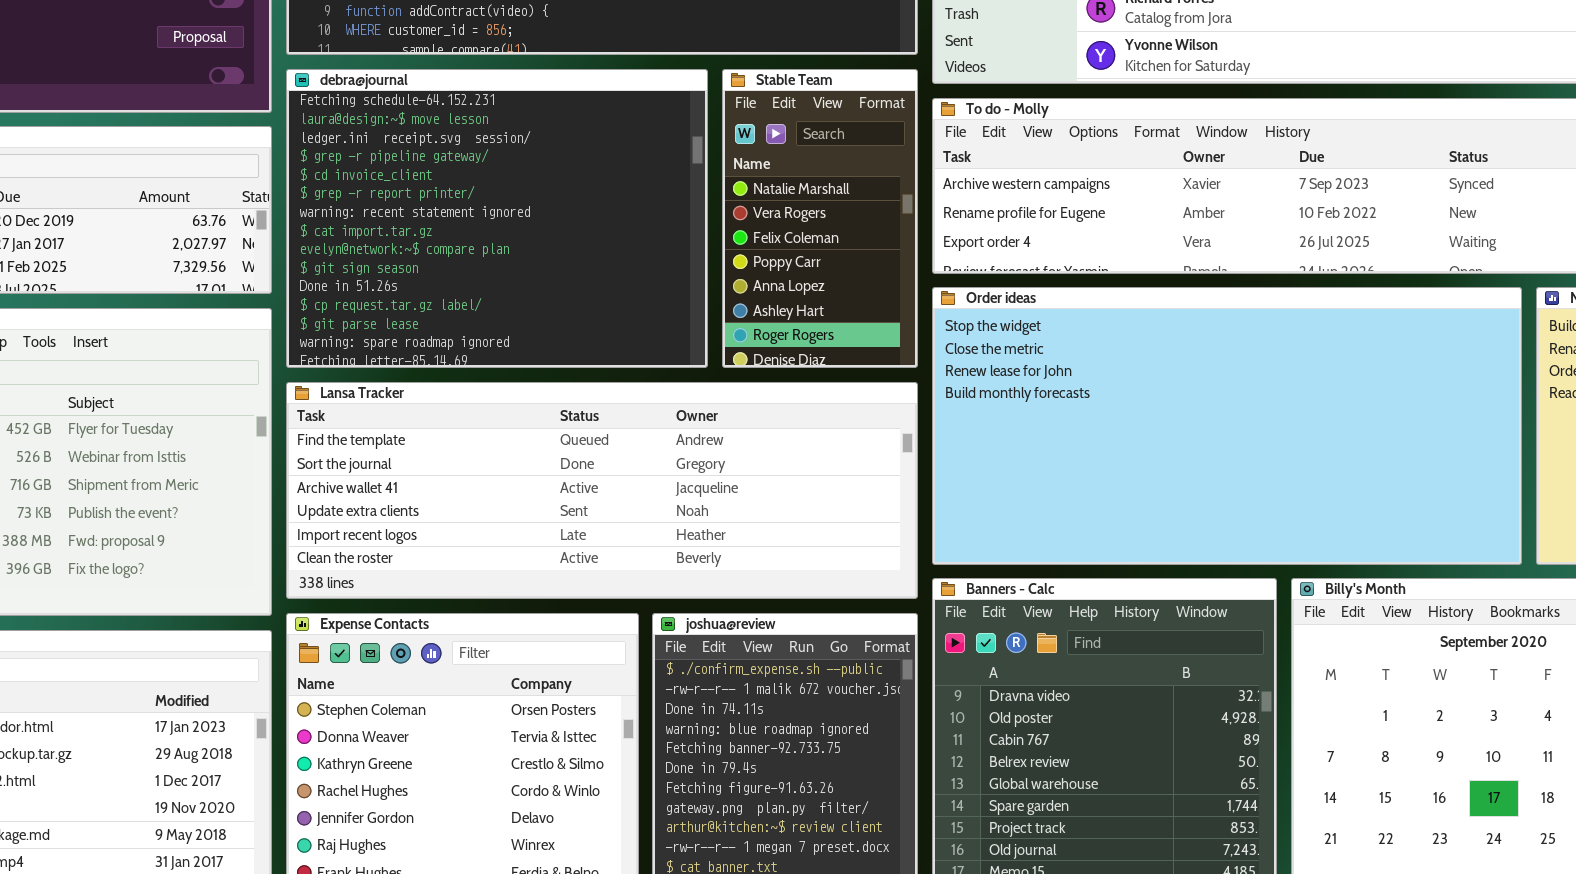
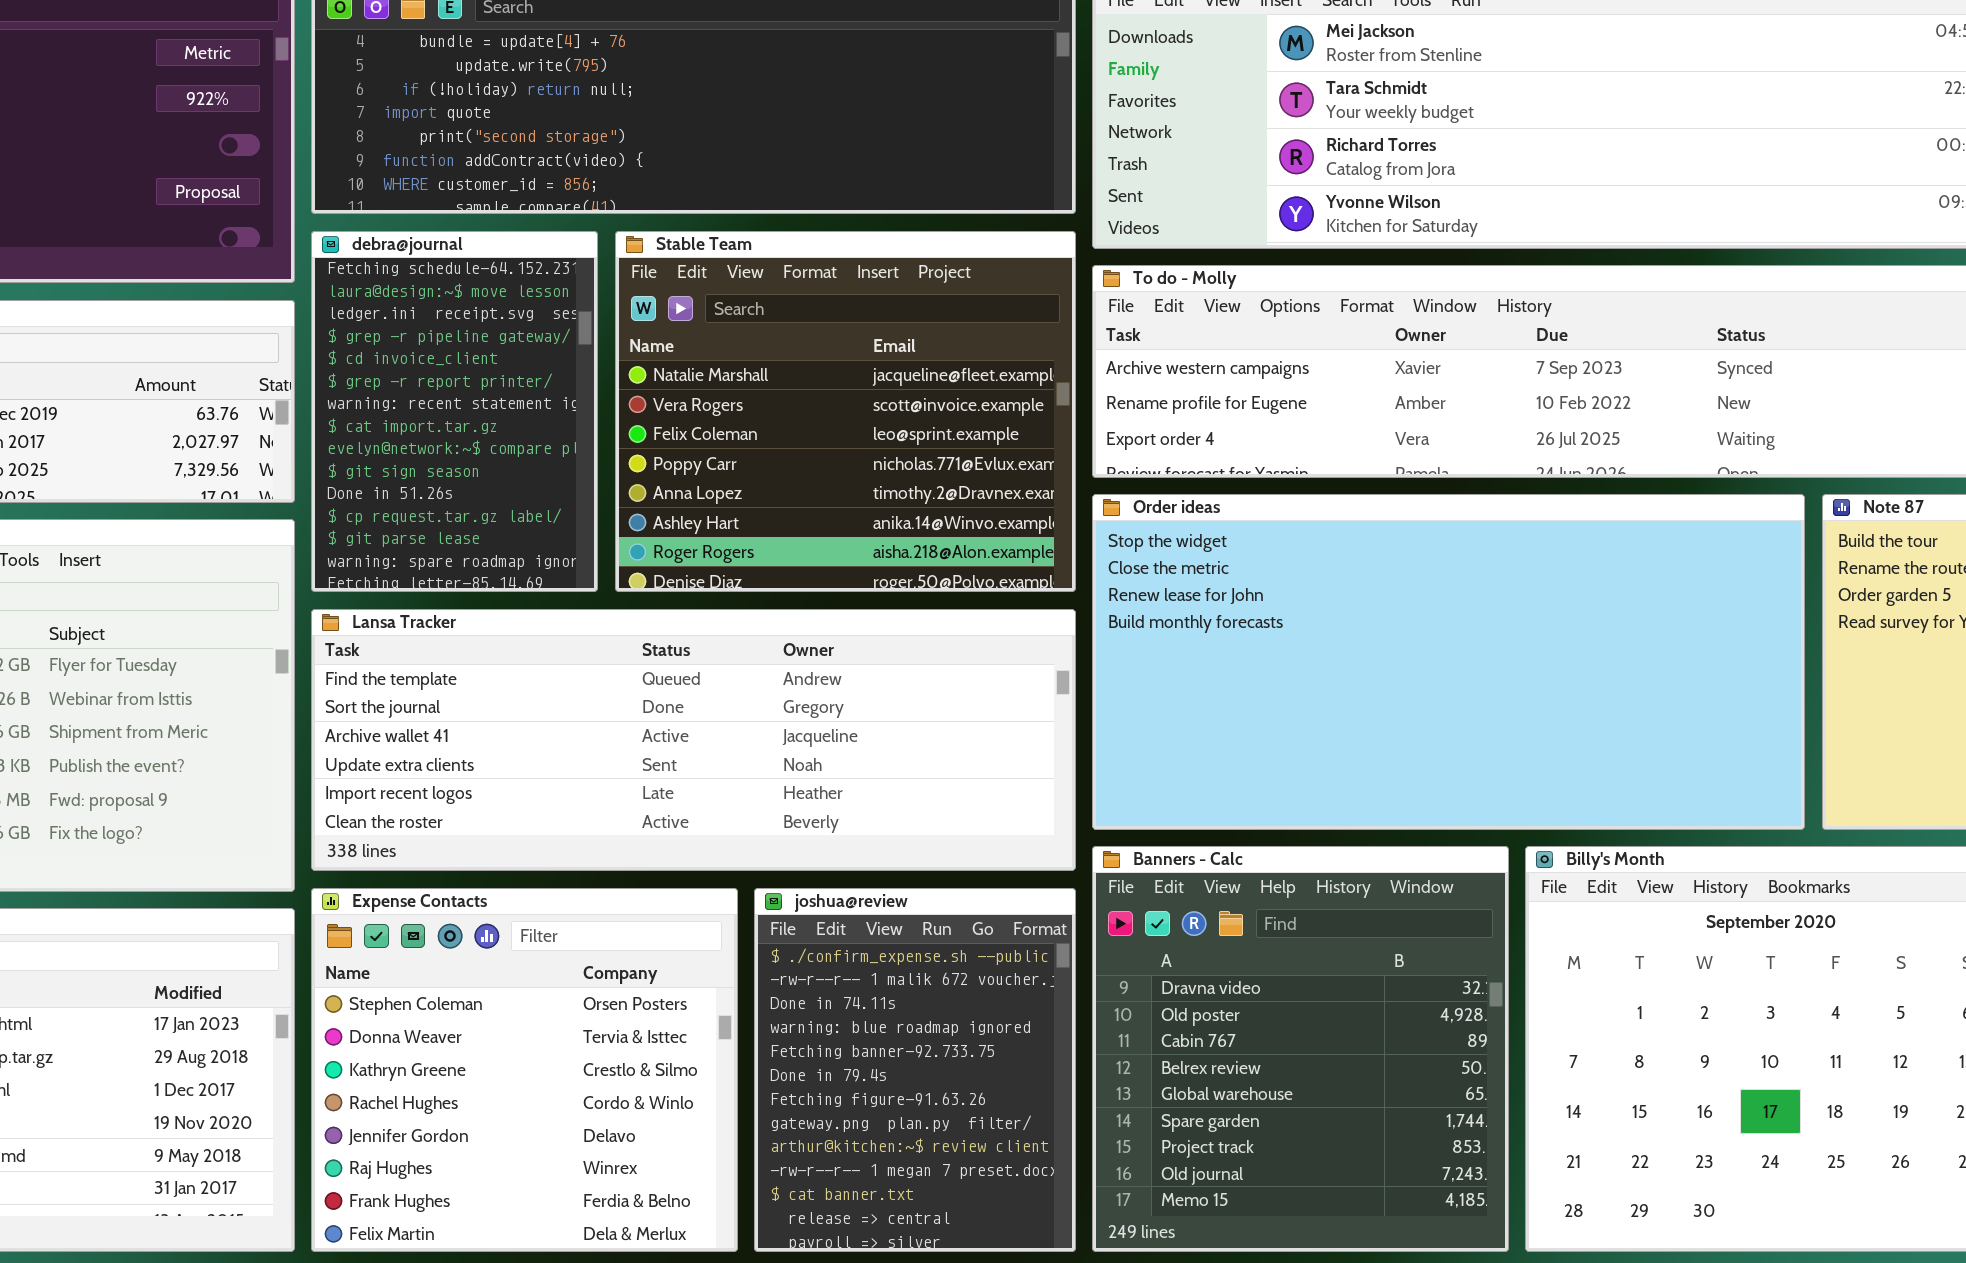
debra@journal: [286,69,708,368] -> [311,231,598,592], resized
Stable Team: [722,69,918,368] -> [615,231,1076,592], resized

